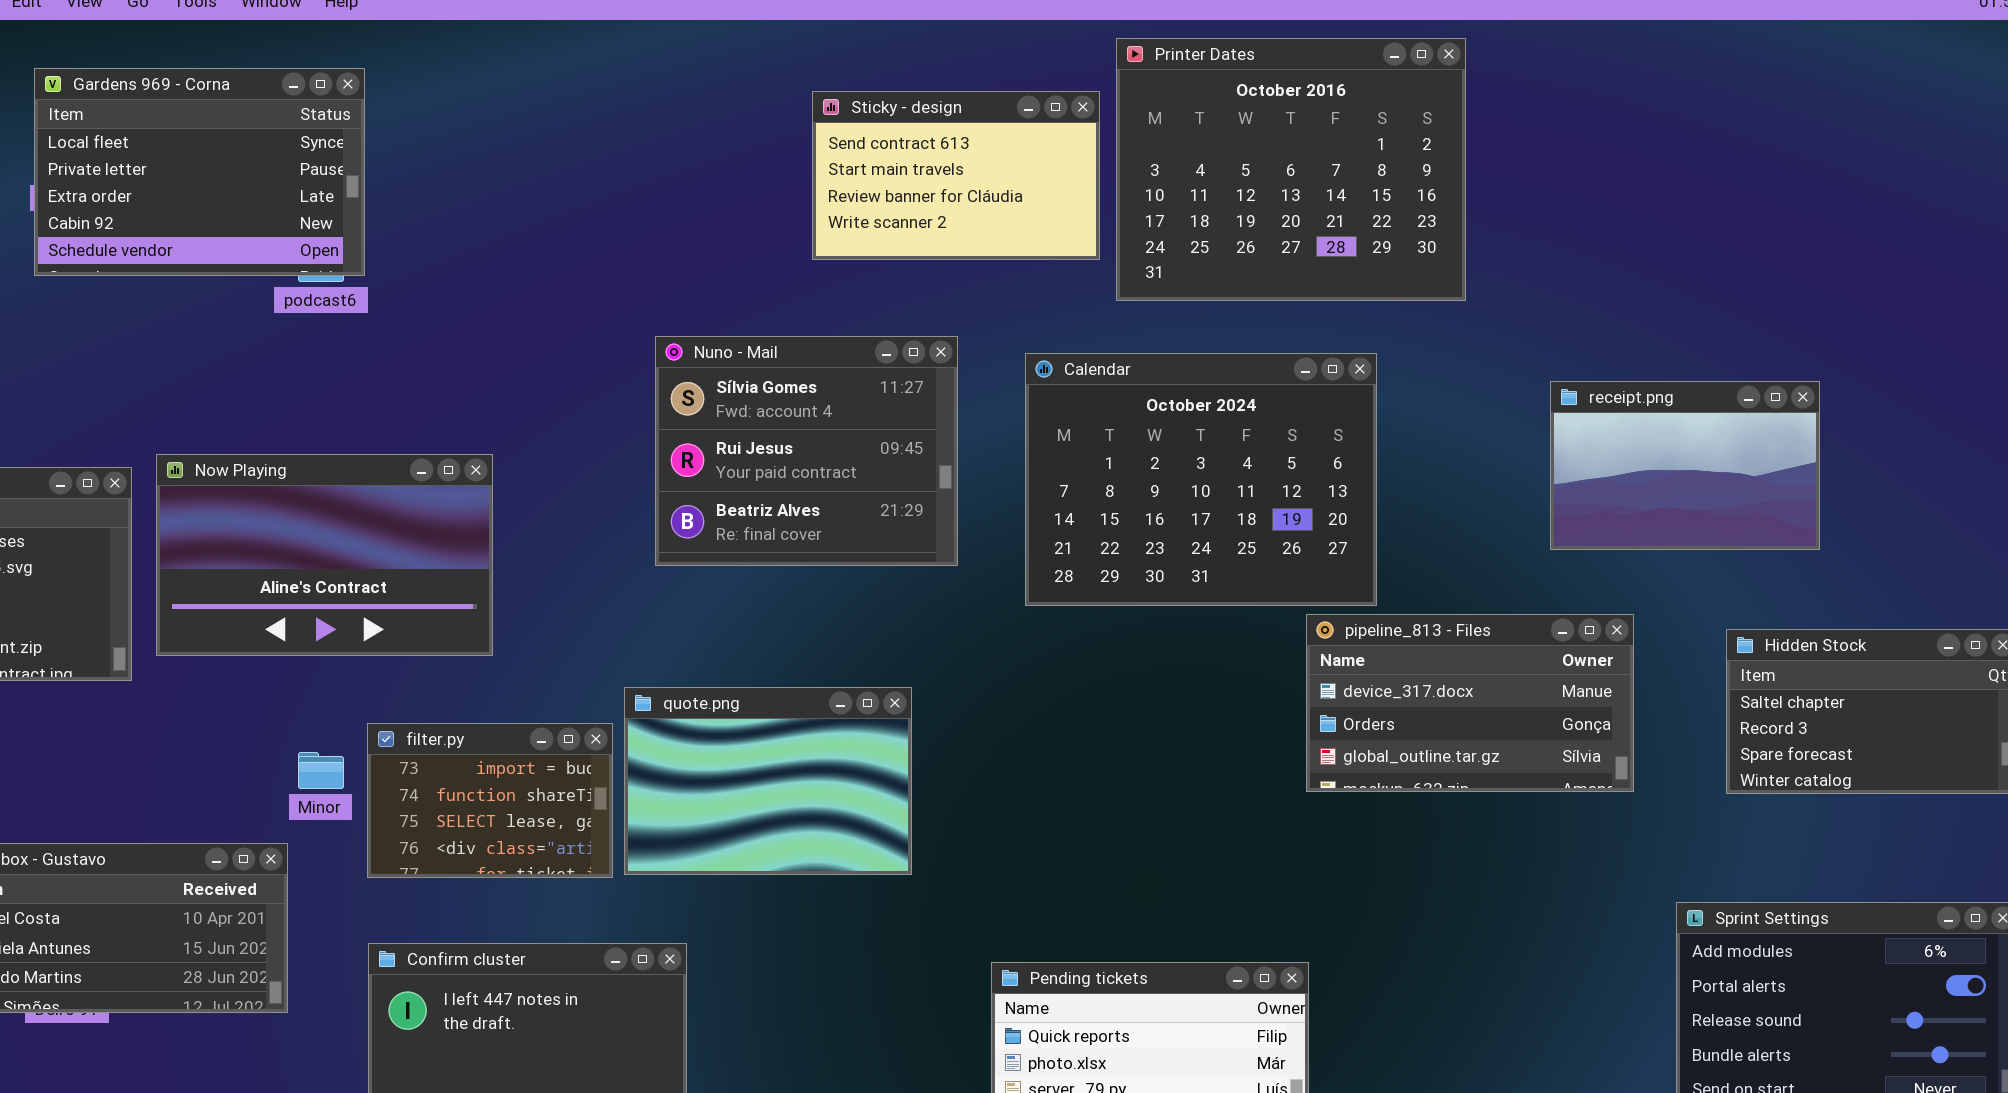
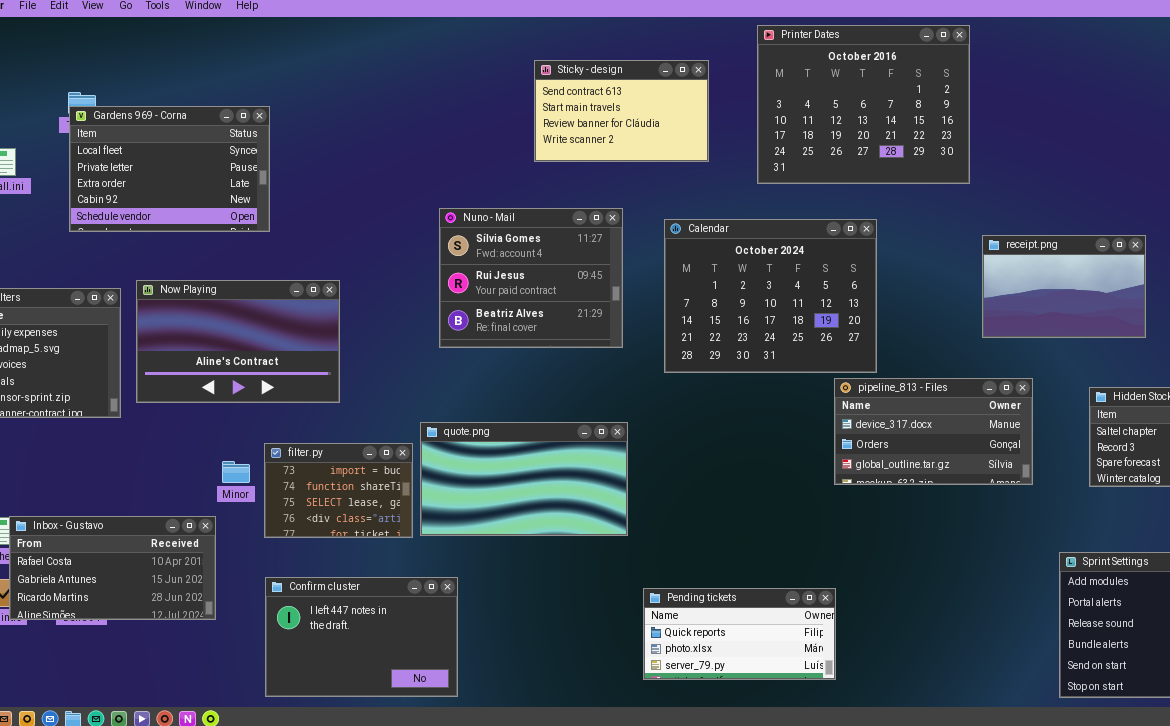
Printer Dates: [1116,38,1466,301] -> [757,25,970,184], moved
Gardens 969 - Corna: [34,68,365,276] -> [69,106,270,232], moved
quote.png: [624,687,912,875] -> [420,422,628,536], resized

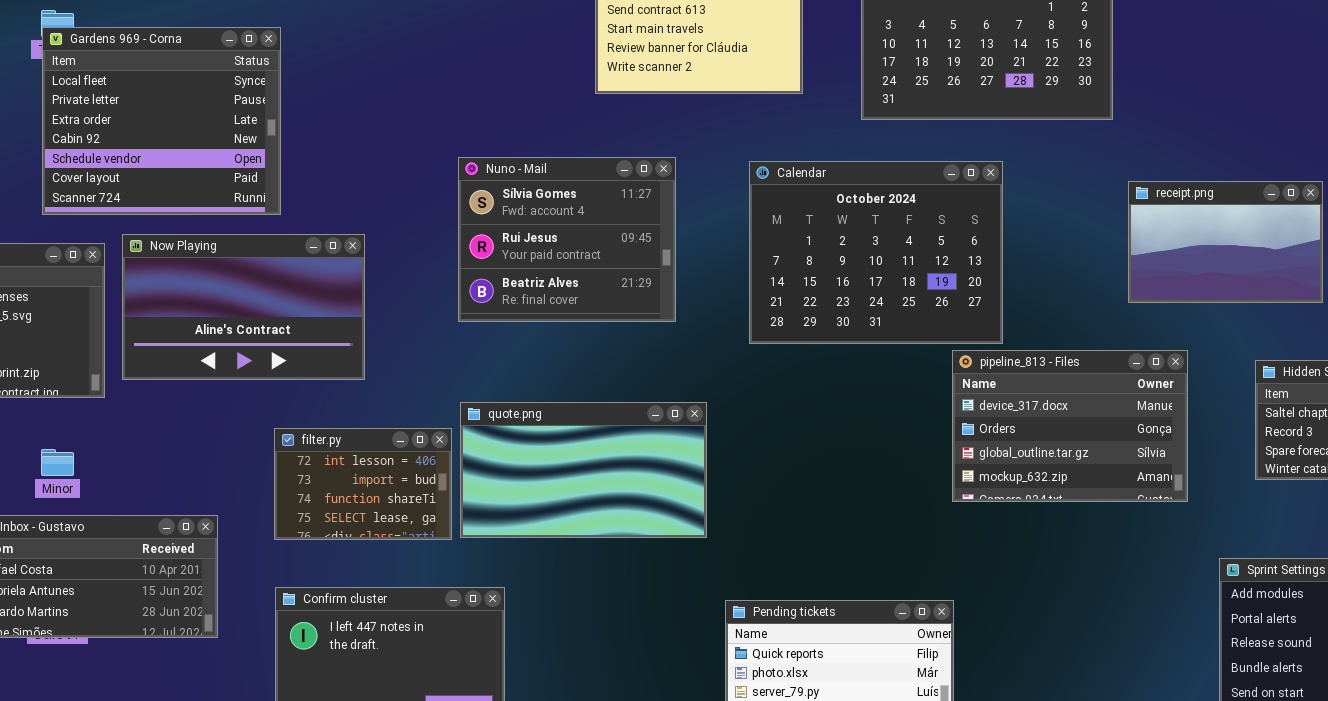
Gardens 969 - Corna: [69,106,270,232] -> [42,27,281,215], resized
Nuno - Mail: [439,208,623,348] -> [458,157,676,322], moved
pipeline_813 - Files: [834,378,1033,485] -> [952,350,1188,502], resized
filter.py: [264,443,413,538] -> [274,428,452,540], scrolled up 1 row
Minor: [222,461,250,483] -> [41,449,74,476], moved

